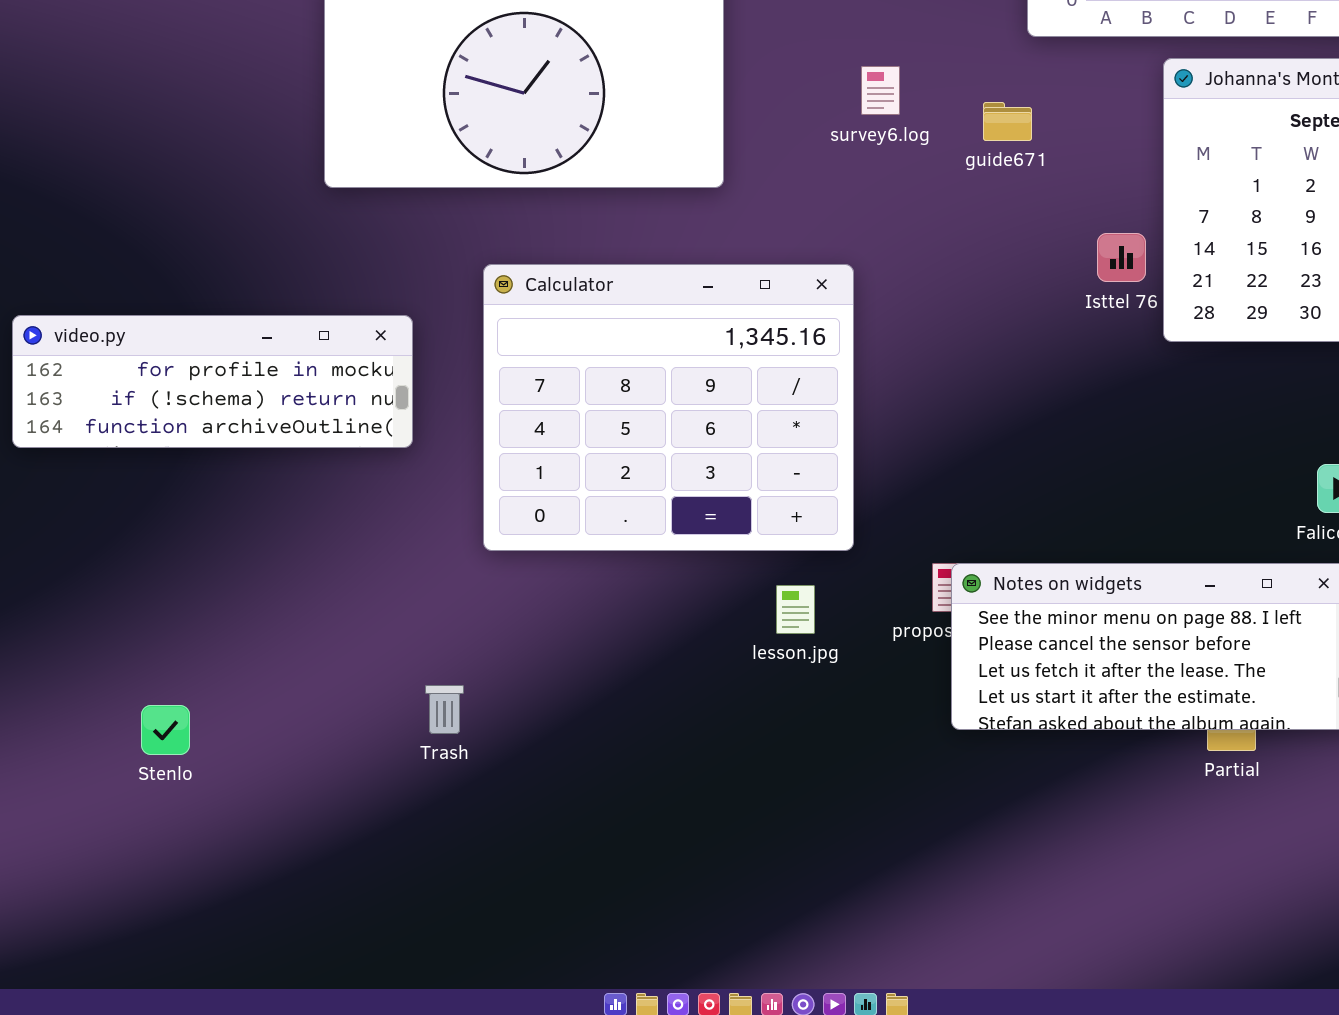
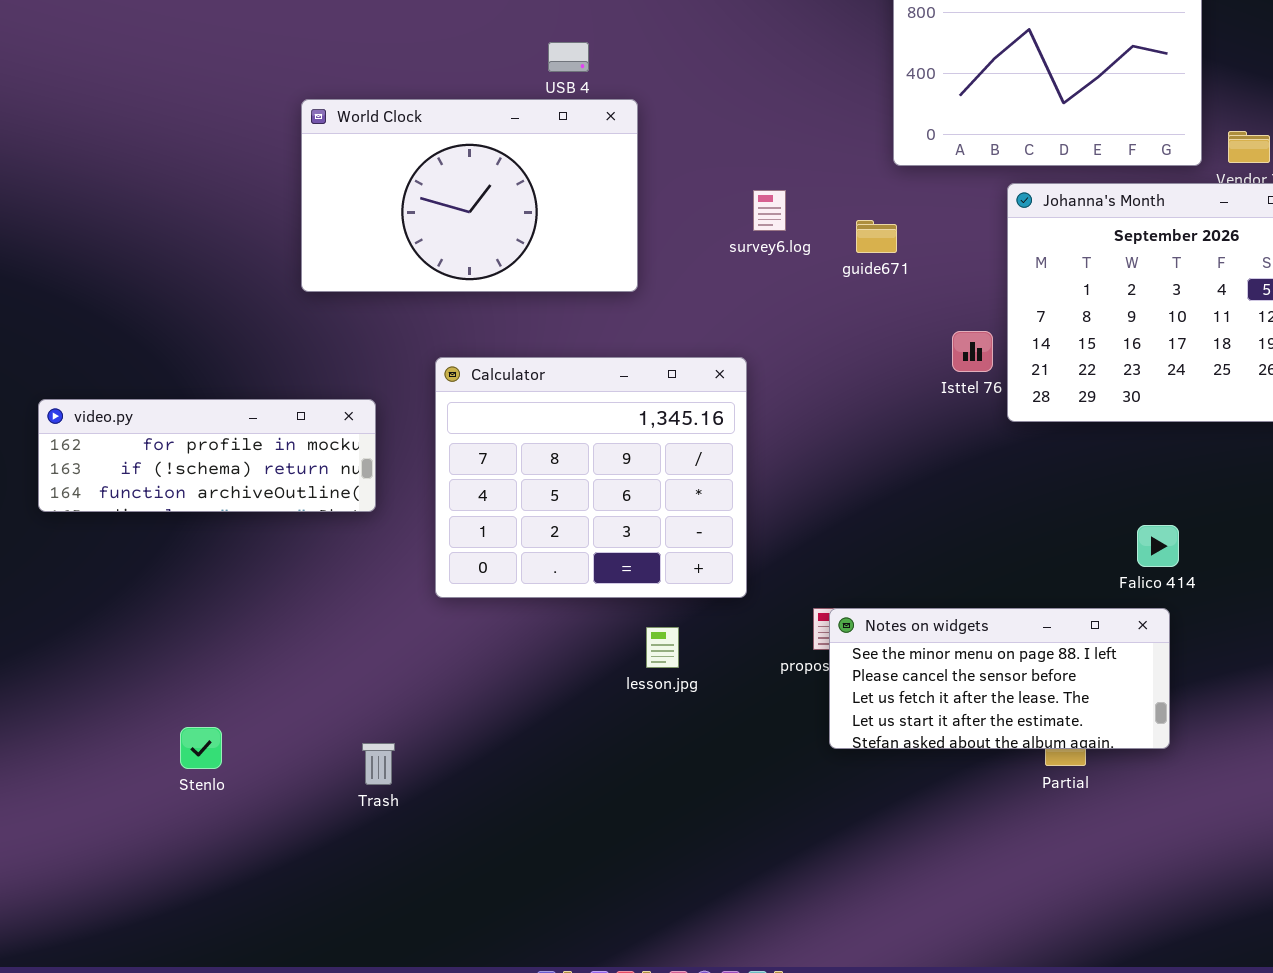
lesson.jpg: [776,585,815,634] -> [646,627,679,668], moved
Trash: [425,685,464,734] -> [362,743,395,785], moved
Stenlo: [141,705,190,755] -> [180,727,222,769], moved

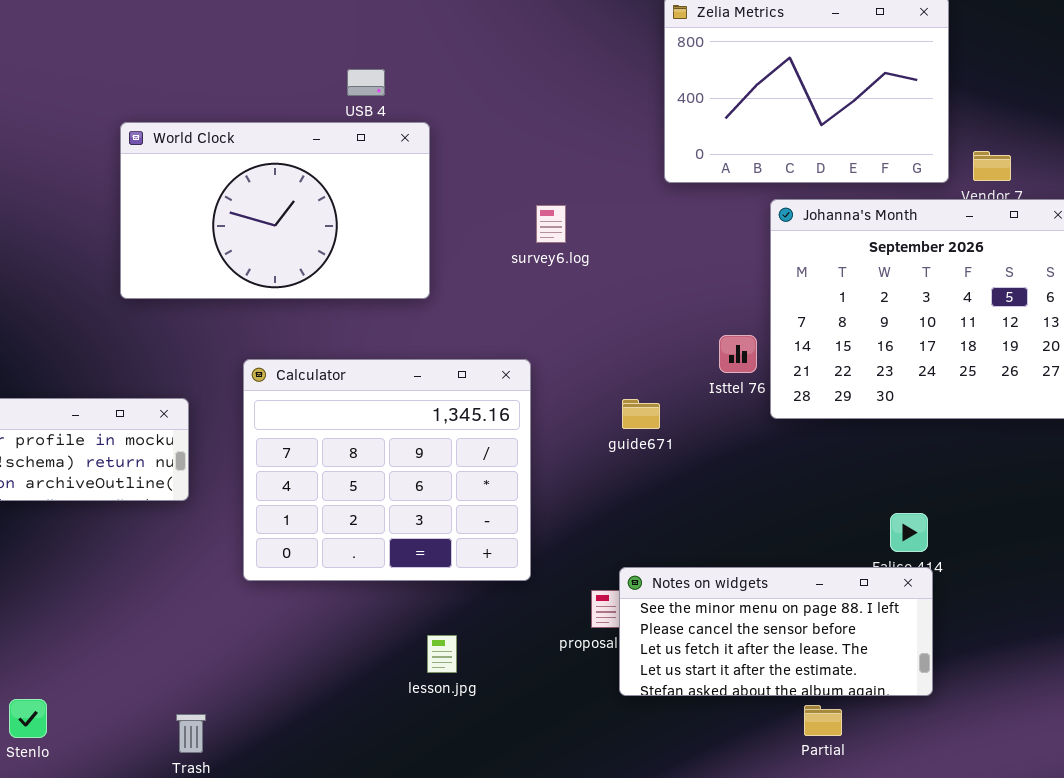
guide671: [856,220,897,253] -> [622,399,660,429], moved
Notes on widgets: [829,608,1170,749] -> [619,567,933,696], moved
lesson.jpg: [646,627,679,668] -> [427,635,457,673], moved

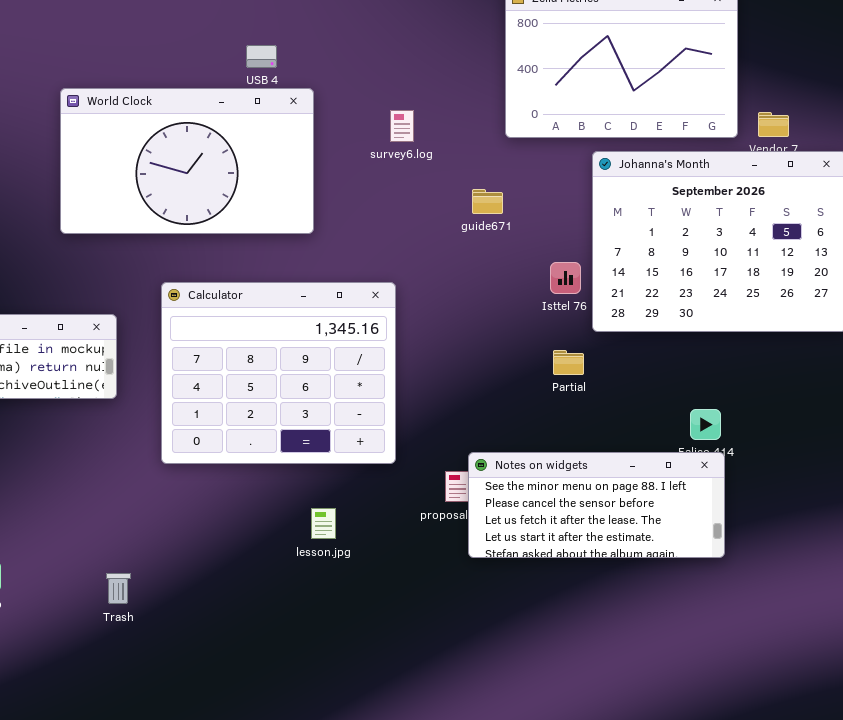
survey6.log: [536,205,566,243] -> [390,110,414,142], moved
guide671: [622,399,660,429] -> [472,189,503,214], moved
Partial: [804,705,842,736] -> [553,350,584,375], moved

